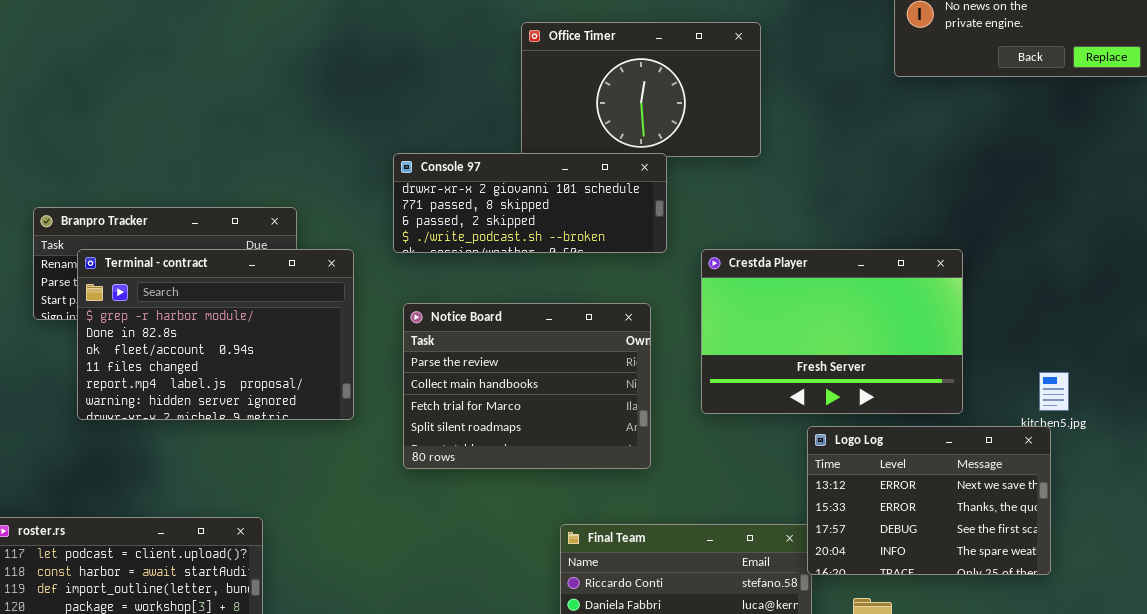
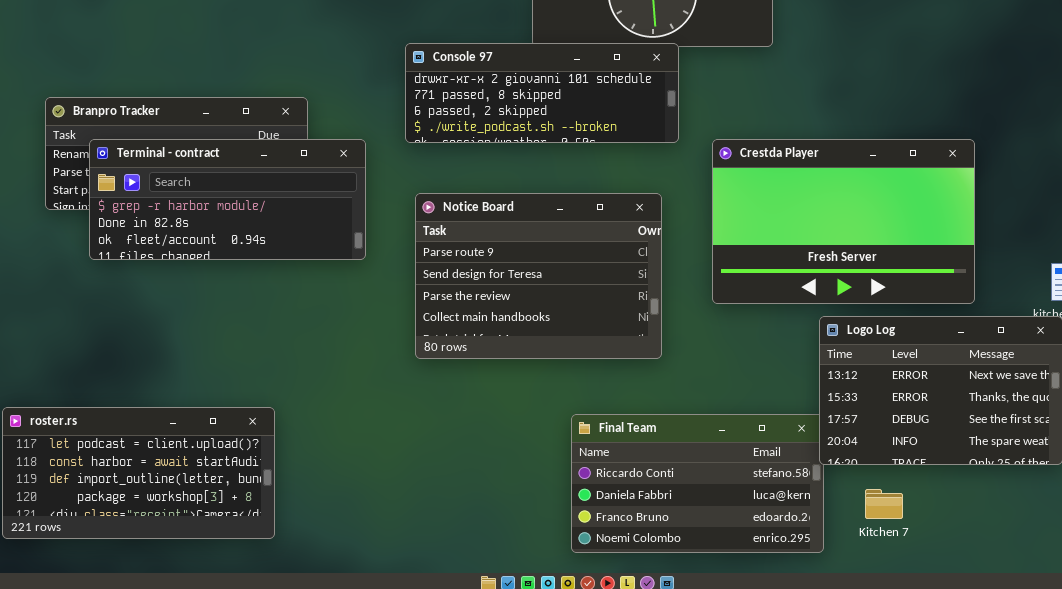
Terminal - contract: [77,249,354,420] -> [89,139,366,260], resized
Notice Board: [403,303,651,469] -> [415,193,662,359], scrolled up 2 rows

